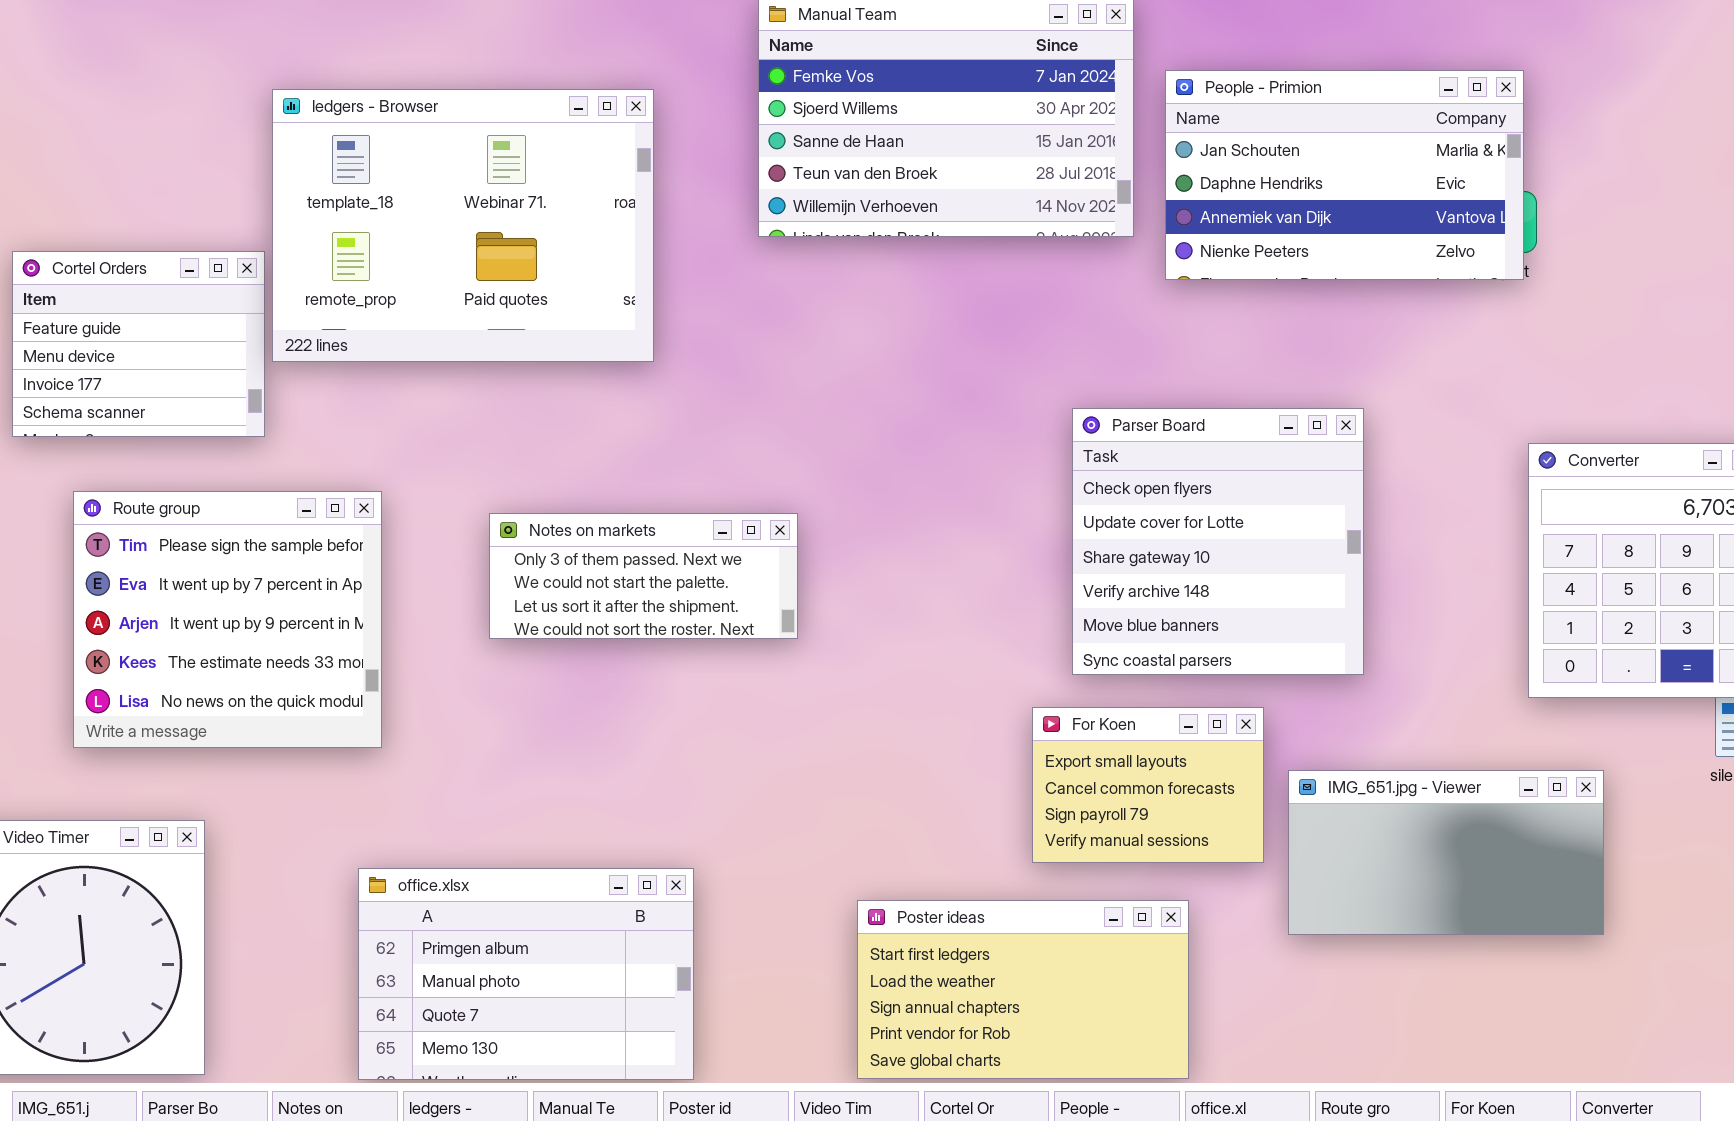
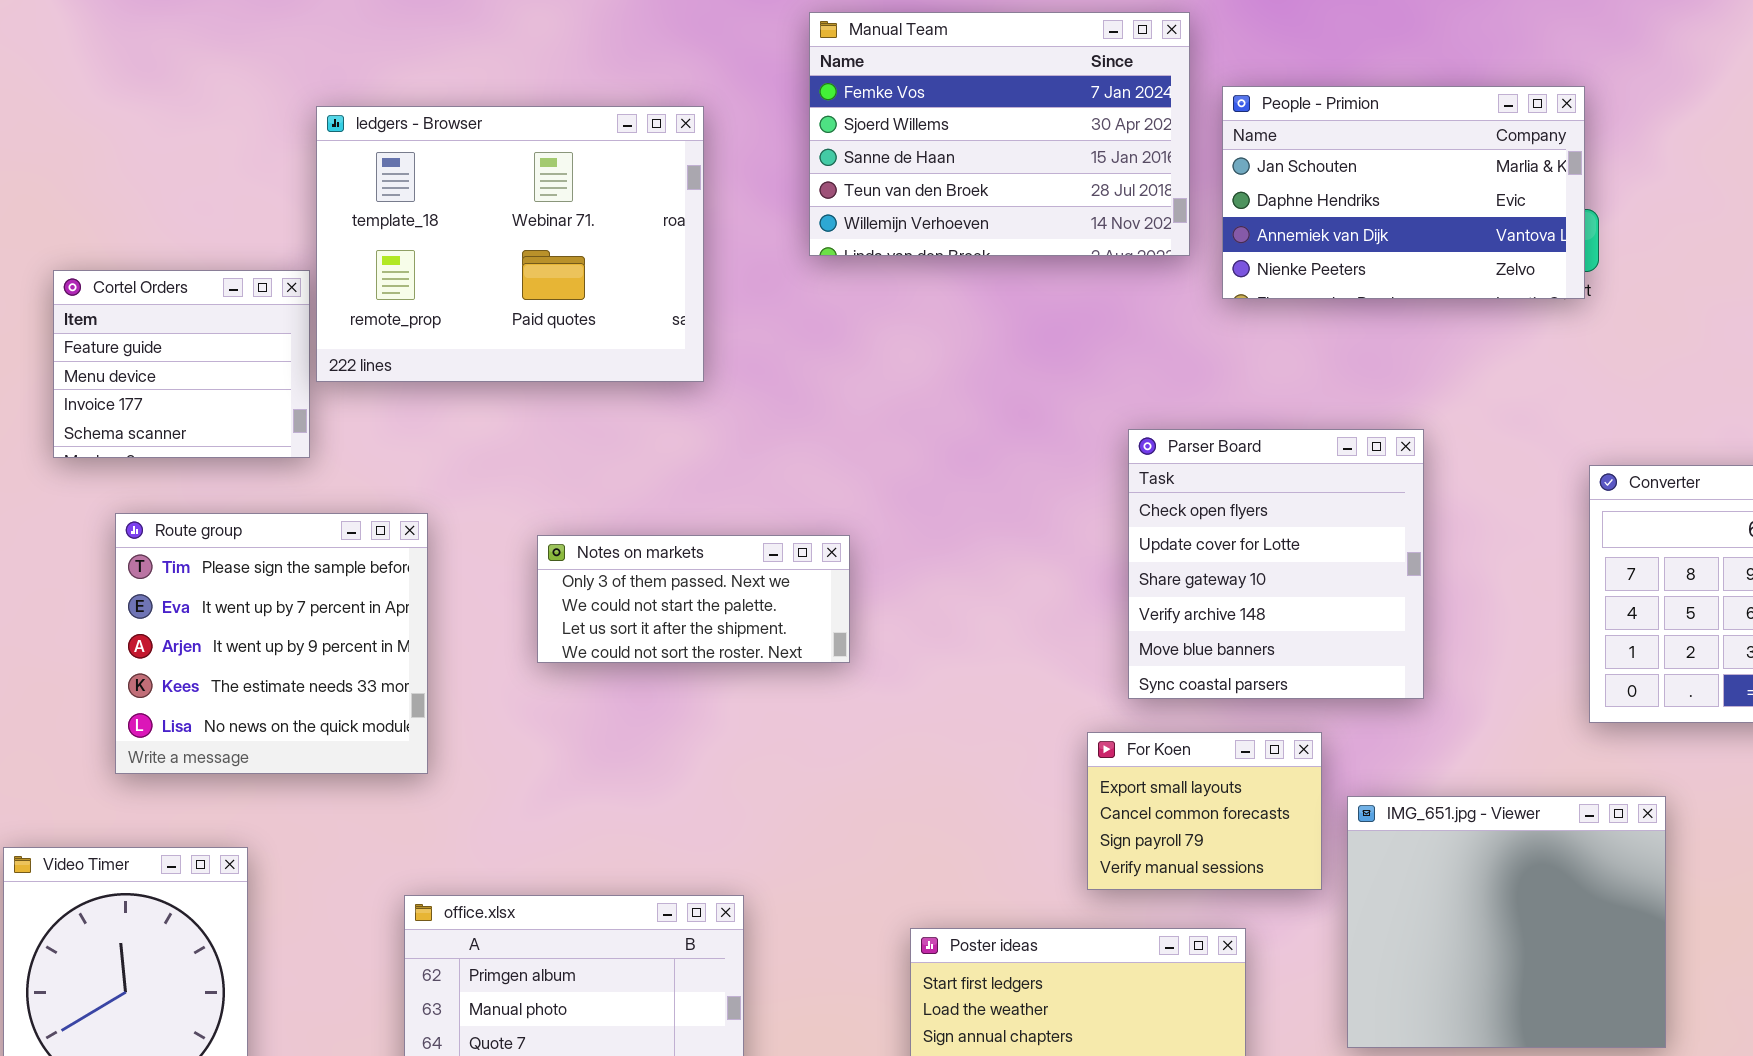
IMG_651.jpg - Viewer: [1288,770,1604,935] -> [1347,796,1666,1048], resized

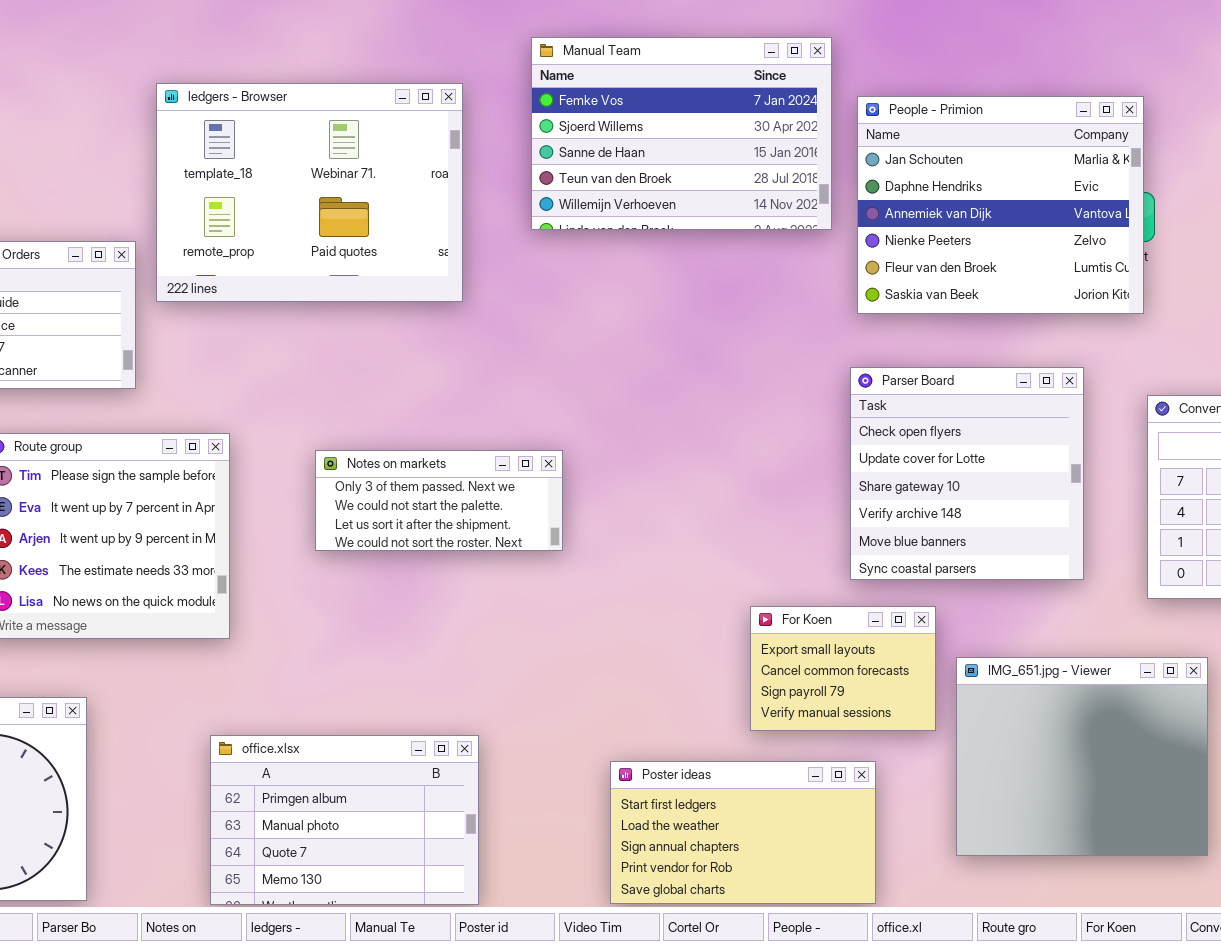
People - Primion: [1222,86,1585,299] -> [857,96,1144,314], resized
ledgers - Browser: [316,106,704,382] -> [156,83,463,302], moved
Parser Board: [1128,429,1424,699] -> [850,367,1084,580], moved

